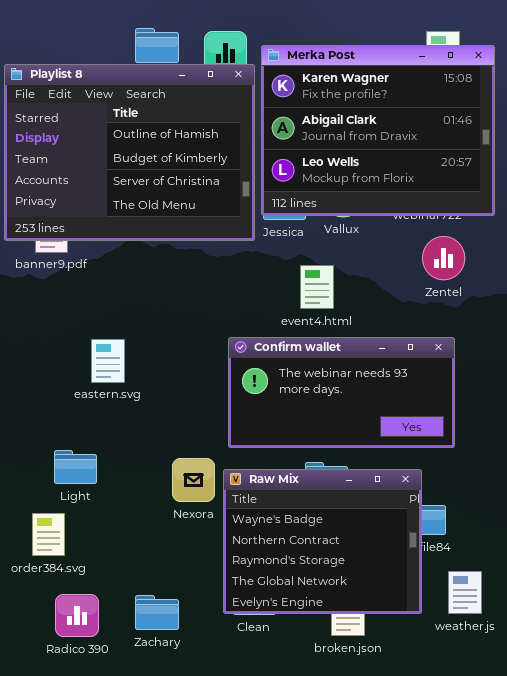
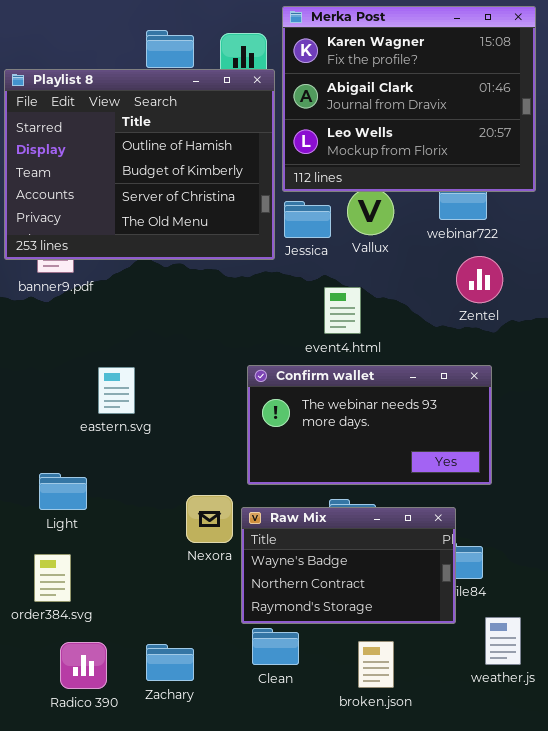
Merka Post: [261,45,495,216] -> [282,6,536,192], moved
Light: [54,450,97,484] -> [39,473,87,510], moved
Raw Mix: [223,469,422,614] -> [241,507,456,624], resized

